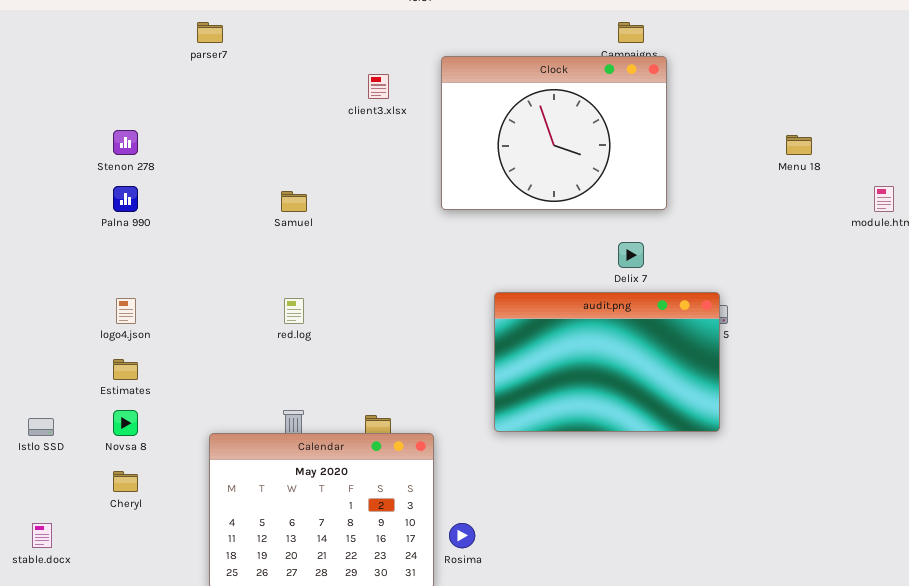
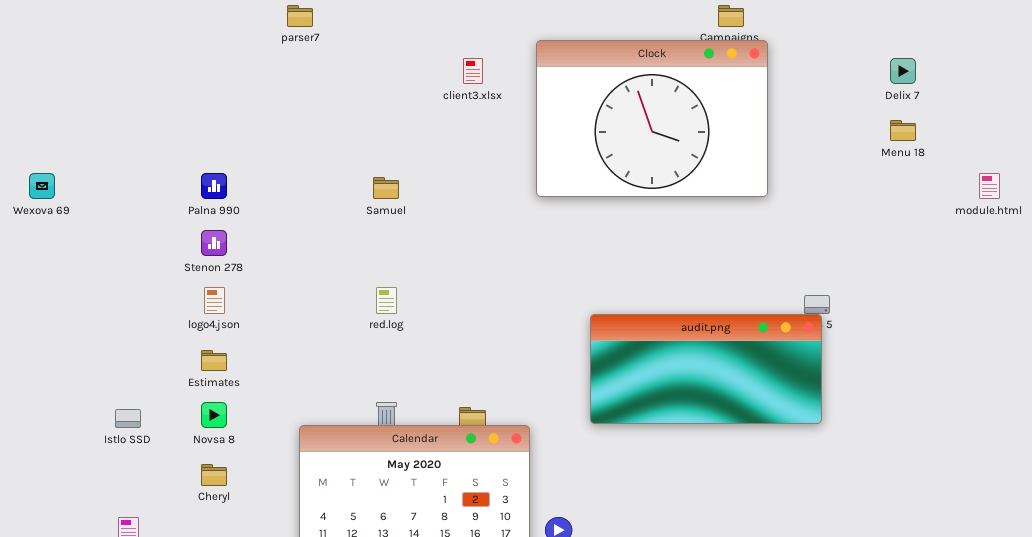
Stenon 278: [113,130,138,155] -> [201,230,227,256], moved
Delix 7: [618,242,644,268] -> [890,58,916,84], moved
audit.png: [494,292,720,432] -> [590,314,822,424], resized

